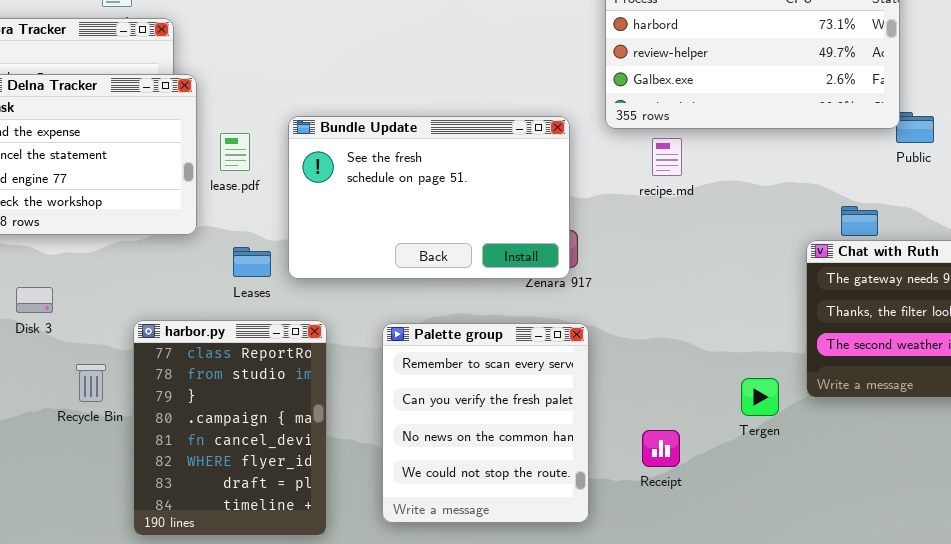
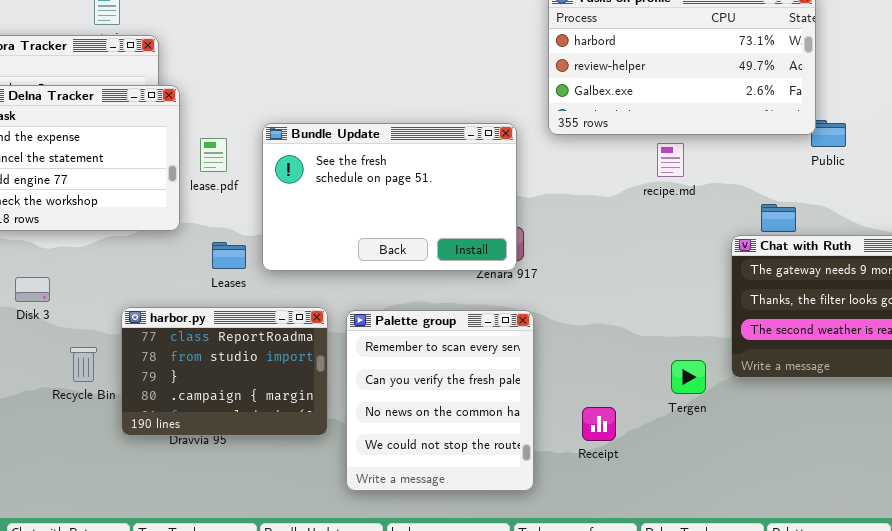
recipe.md: [652,138,682,176] -> [657,143,684,177], moved
harbor.py: [133,320,327,536] -> [121,307,328,436], resized

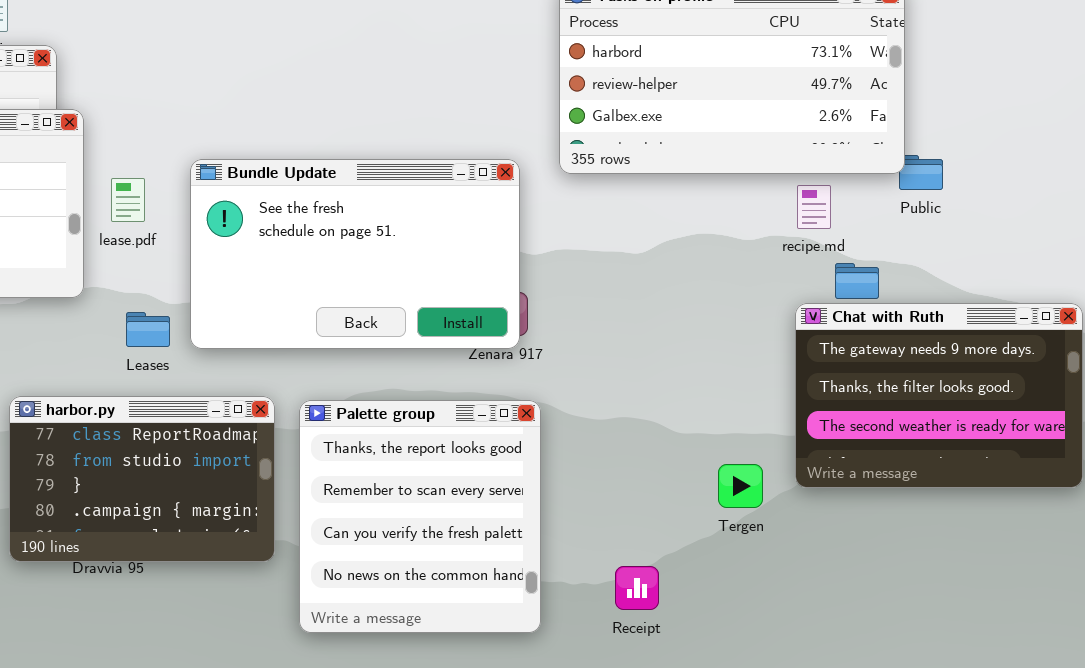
recipe.md: [657,143,684,177] -> [797,185,831,229], moved
Palette group: [346,310,534,491] -> [299,400,541,633], scrolled up 1 row
Receipt: [582,407,616,441] -> [615,566,659,610], moved

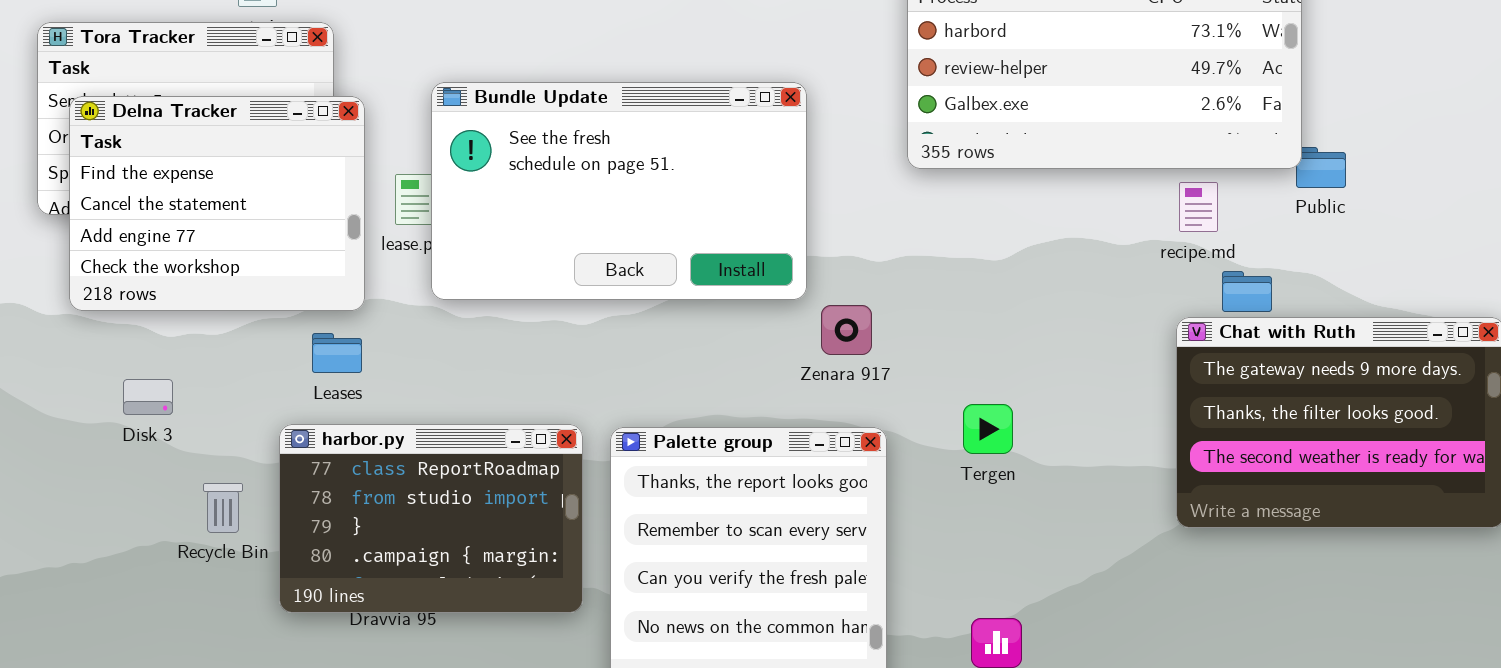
Bundle Update: [190,159,520,349] -> [431,82,807,300], moved
Leases: [126,312,170,347] -> [312,333,362,373], moved
Tergen: [718,464,763,508] -> [963,404,1013,454], moved

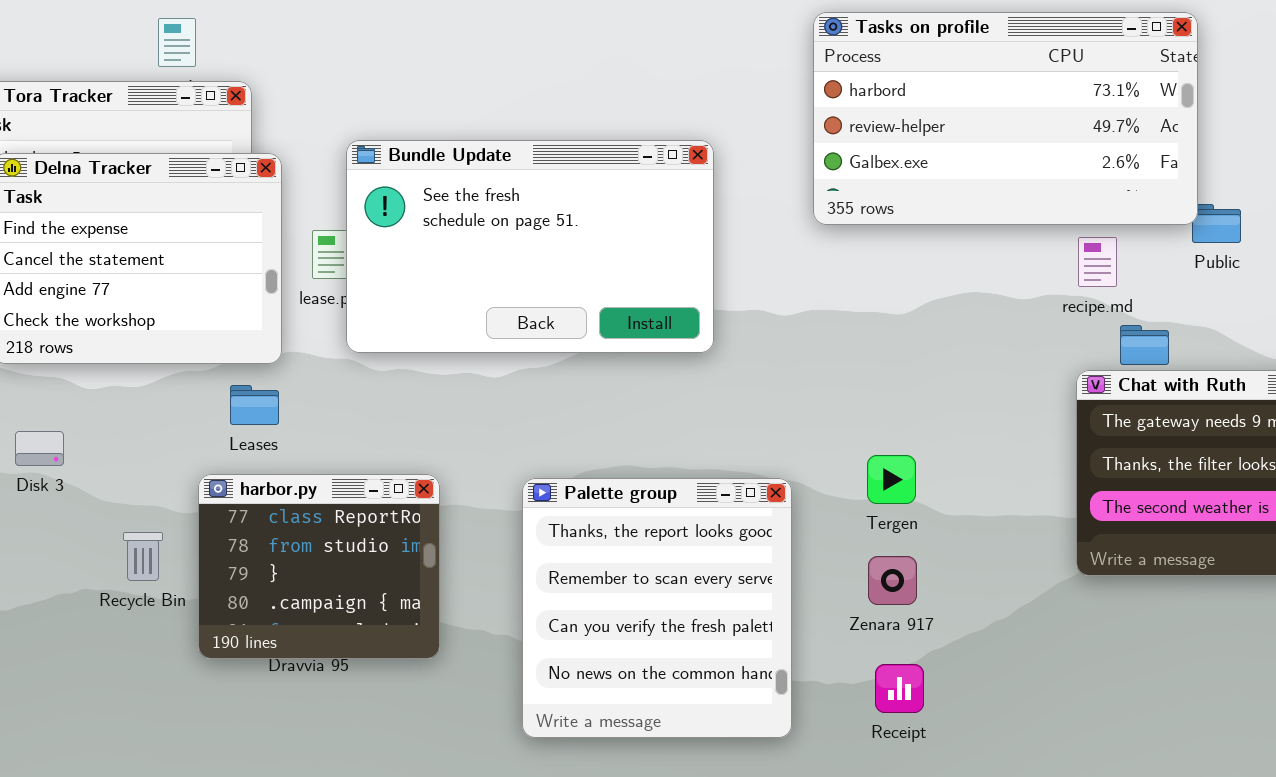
Zenara 917: [821,305,872,355] -> [868,556,917,605], moved
Disk 3: [123,379,173,415] -> [15,431,64,466], moved
harbor.py: [279,424,583,613] -> [198,474,440,659], resized

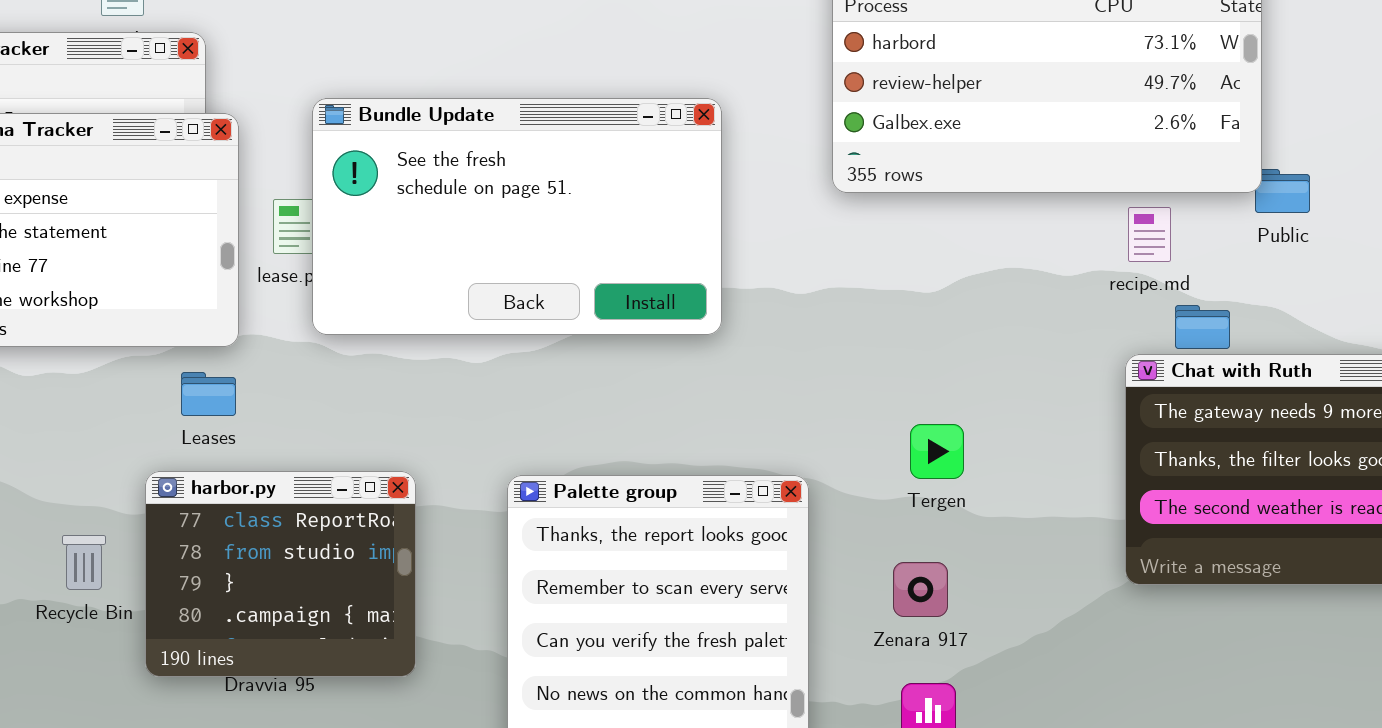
Tergen: [867,455,916,504] -> [910,424,964,479], moved

